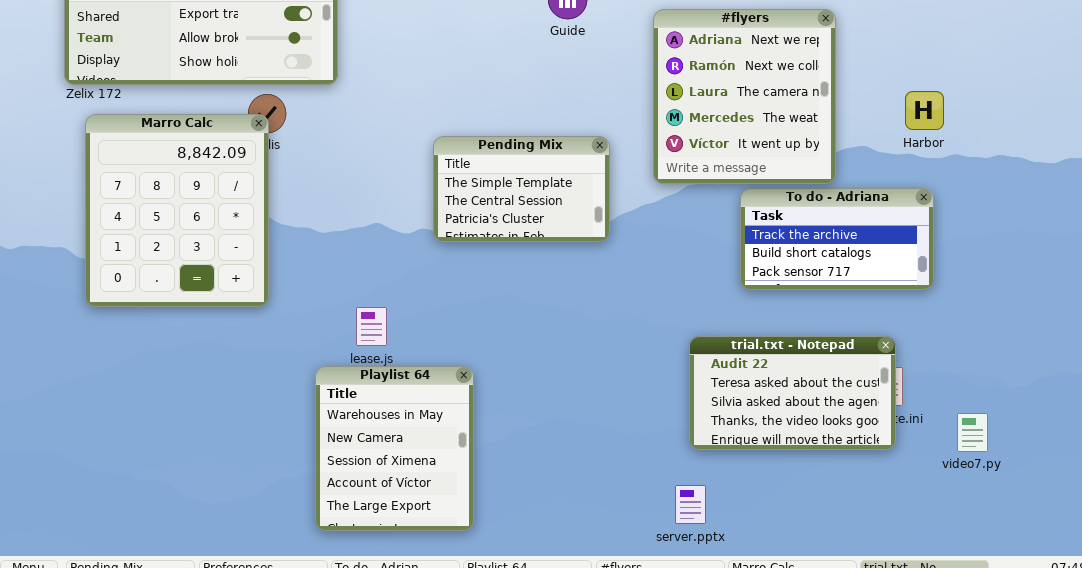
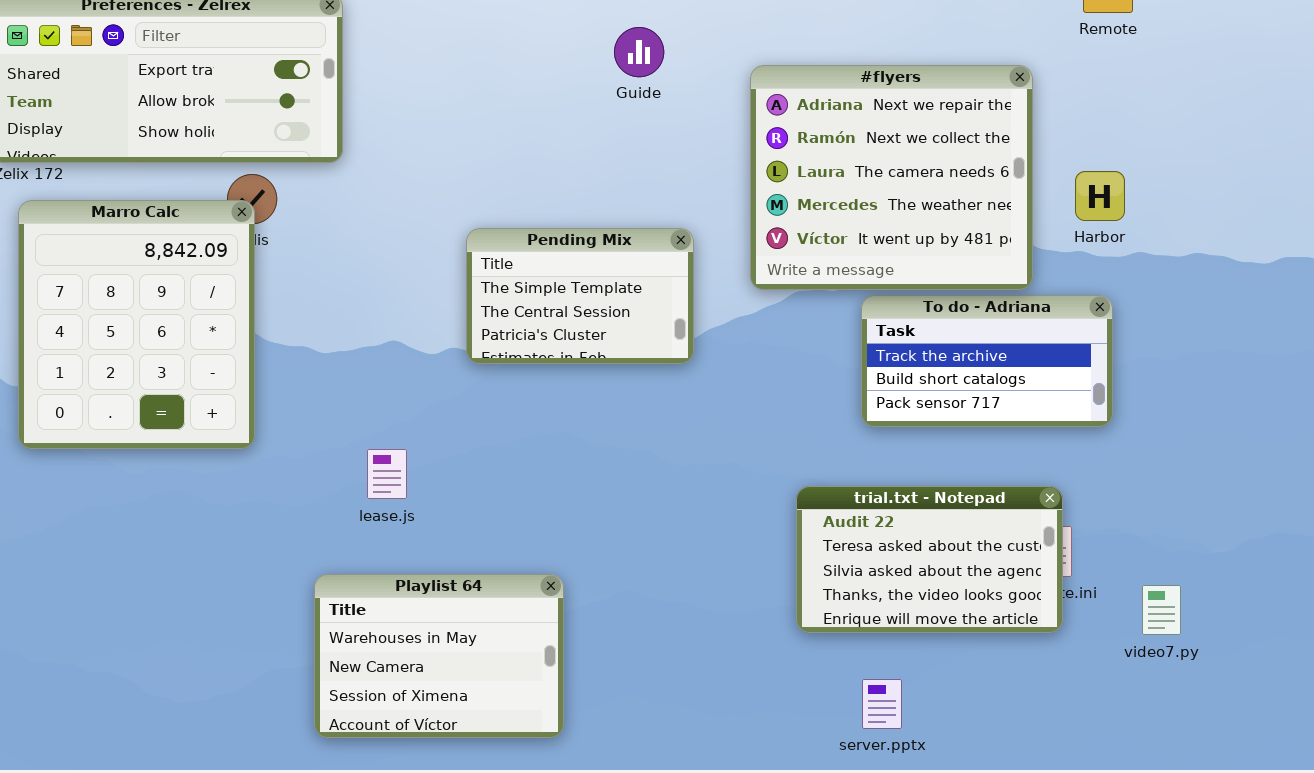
#flyers: [653,9,836,184] -> [750,65,1033,290], resized
Playlist 64: [315,366,474,531] -> [314,574,564,738], resized
server.pptx: [675,485,706,524] -> [862,679,902,729], moved

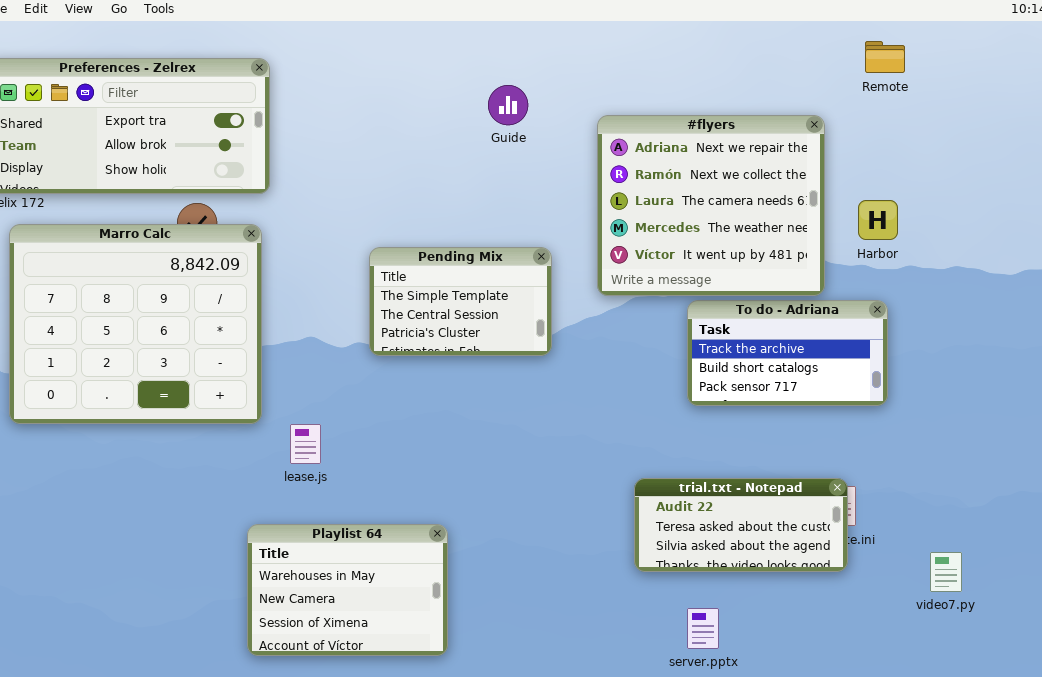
Marro Calc: [18,200,255,449] -> [9,224,262,424], resized
trial.txt - Notepad: [796,486,1063,633] -> [634,478,848,572], resized
video7.py: [1142,585,1181,635] -> [930,552,962,592], moved

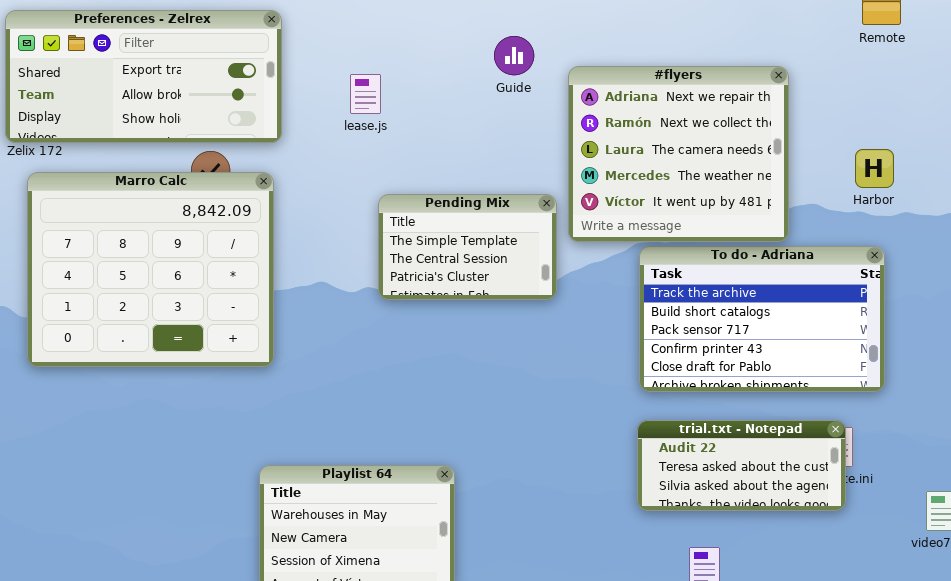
#flyers: [597,115,825,296] -> [568,66,789,242], moved
To do - Adriana: [687,300,888,406] -> [639,246,885,392], resized
lease.js: [290,424,321,464] -> [350,74,381,114], moved

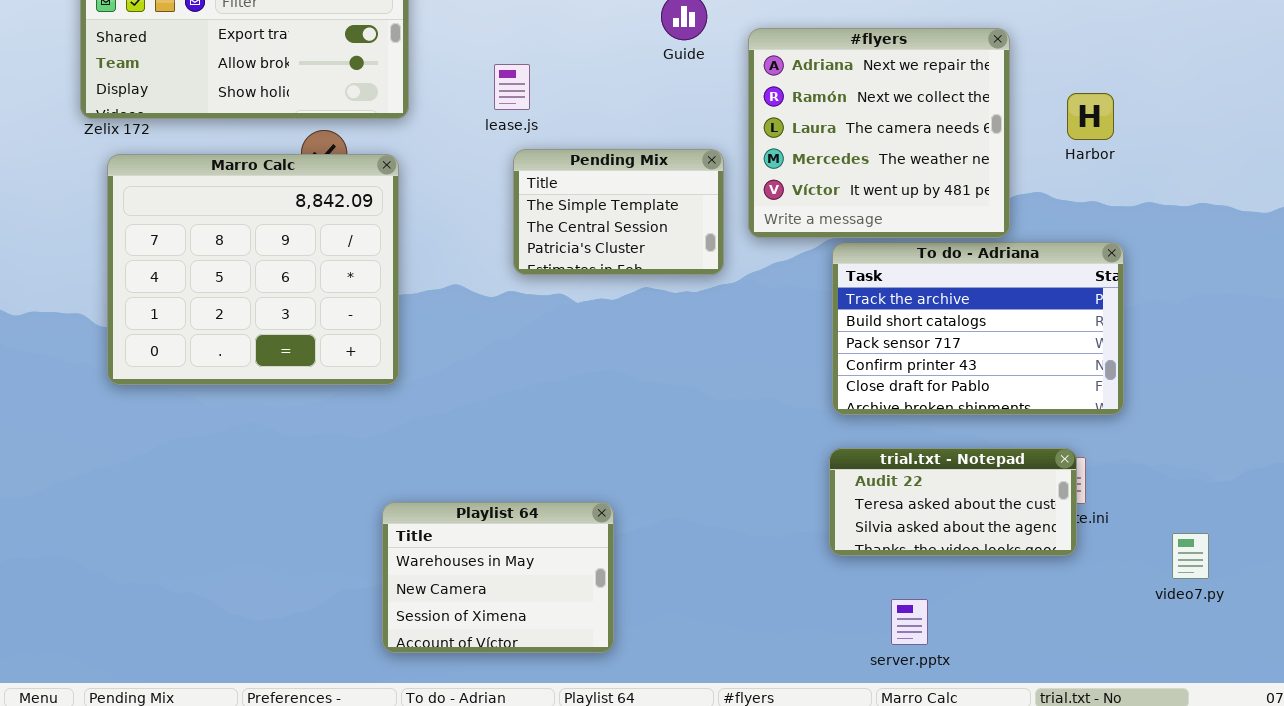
lease.js: [350,74,381,114] -> [494,64,530,110], moved
Harbor: [855,149,894,188] -> [1067,93,1114,140], moved
Pending Mix: [378,194,557,300] -> [513,149,724,275], moved

